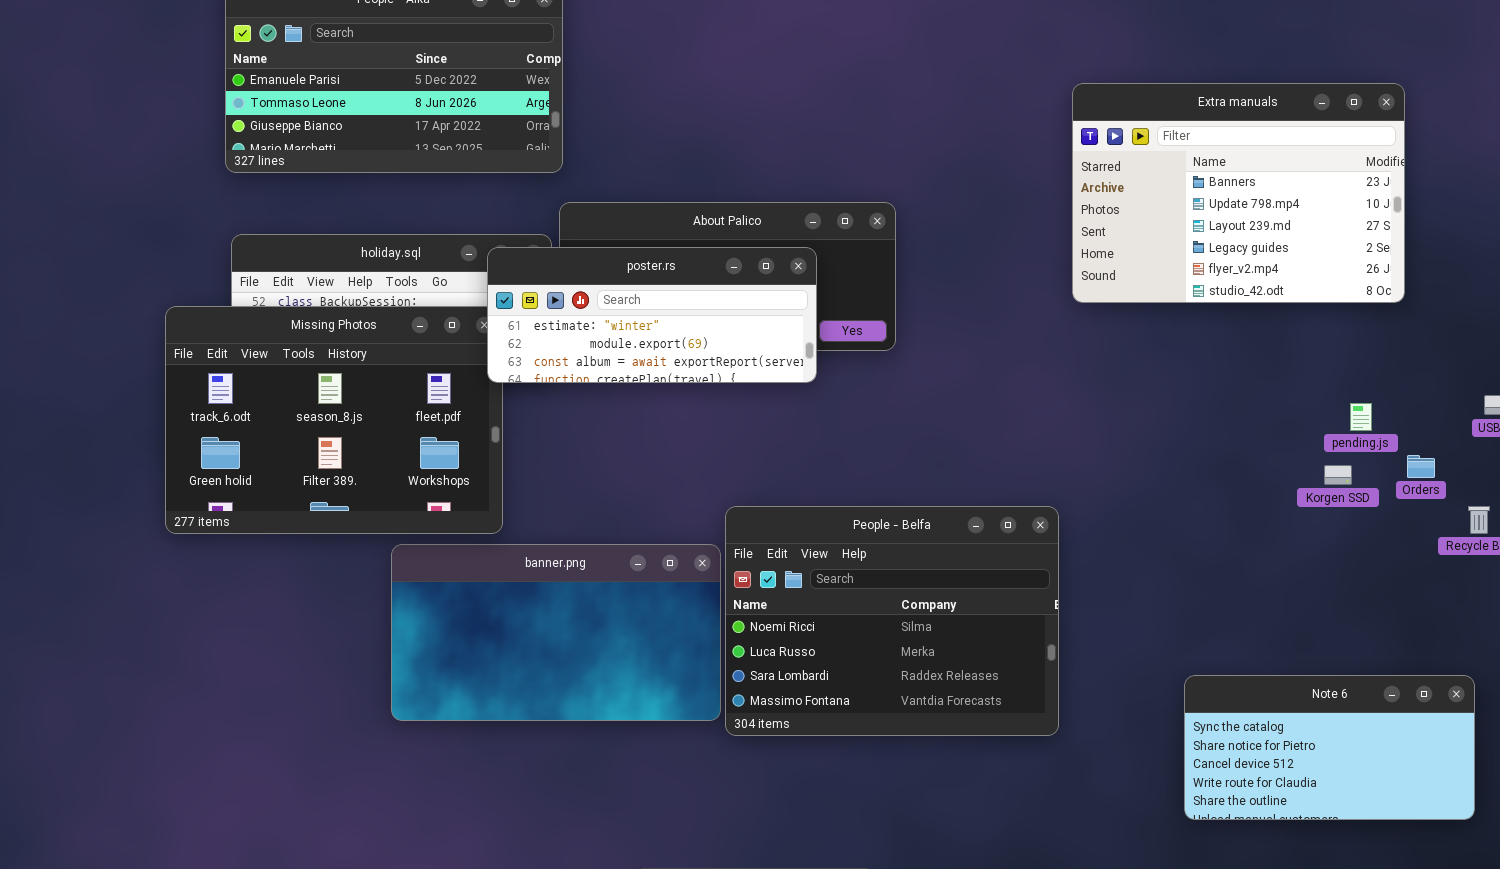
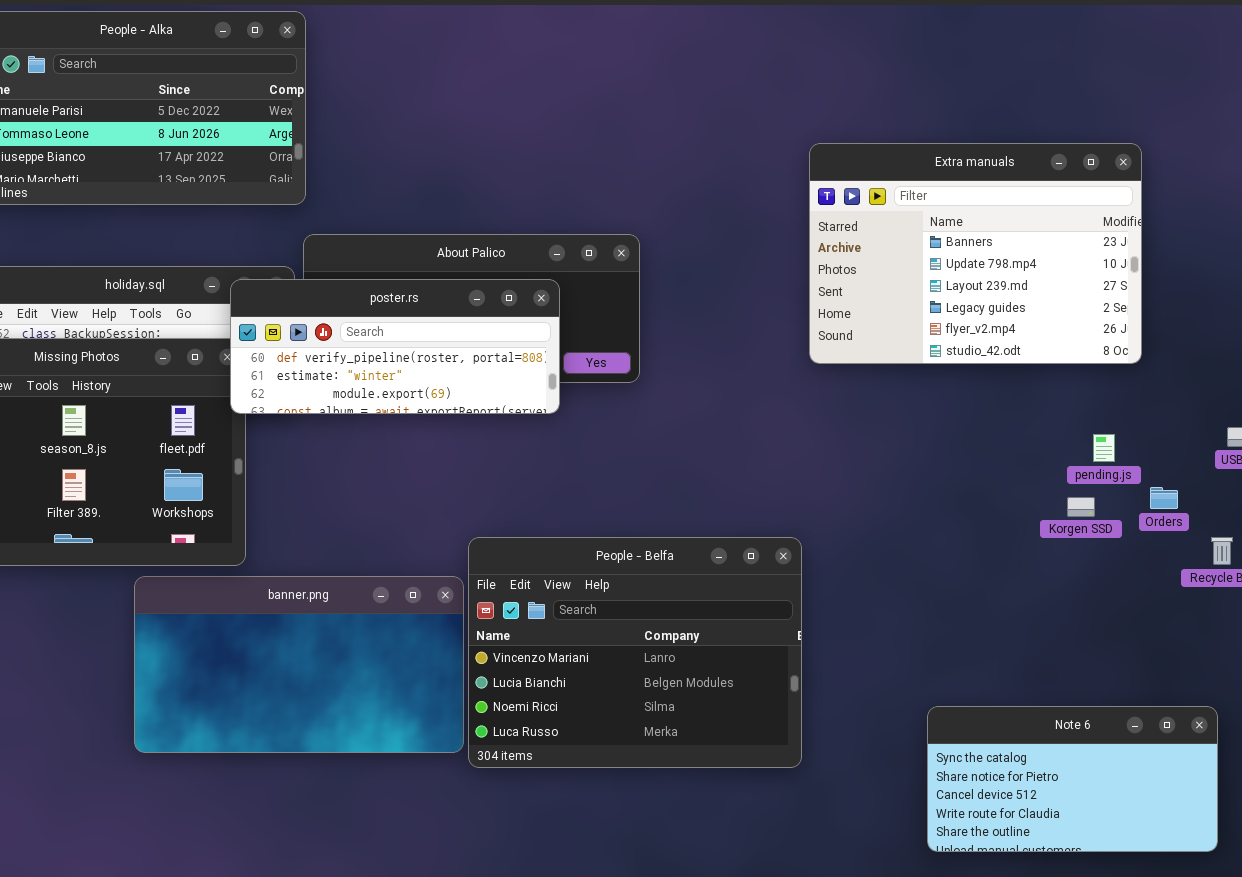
Extra manuals: [1072,83,1405,303] -> [809,143,1142,364], moved
poster.rs: [487,247,817,383] -> [230,279,560,414], scrolled up 1 row
People - Belfa: [725,506,1059,736] -> [468,537,802,768], scrolled up 2 rows

